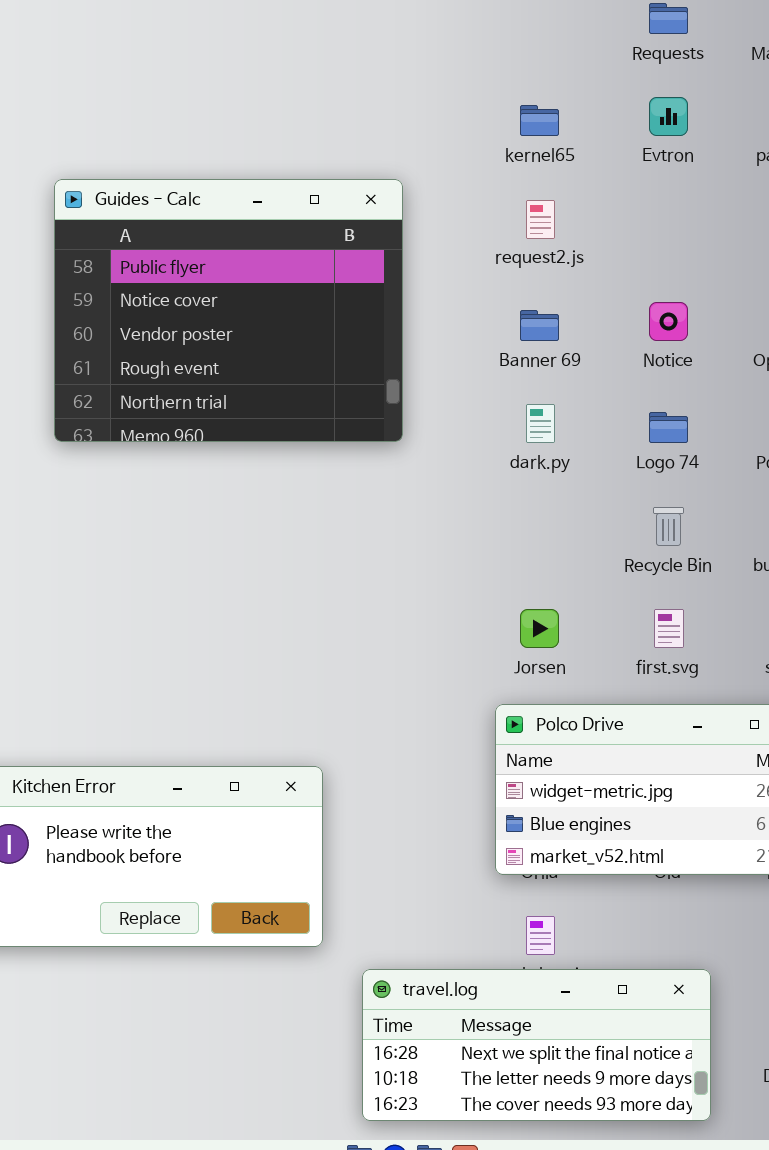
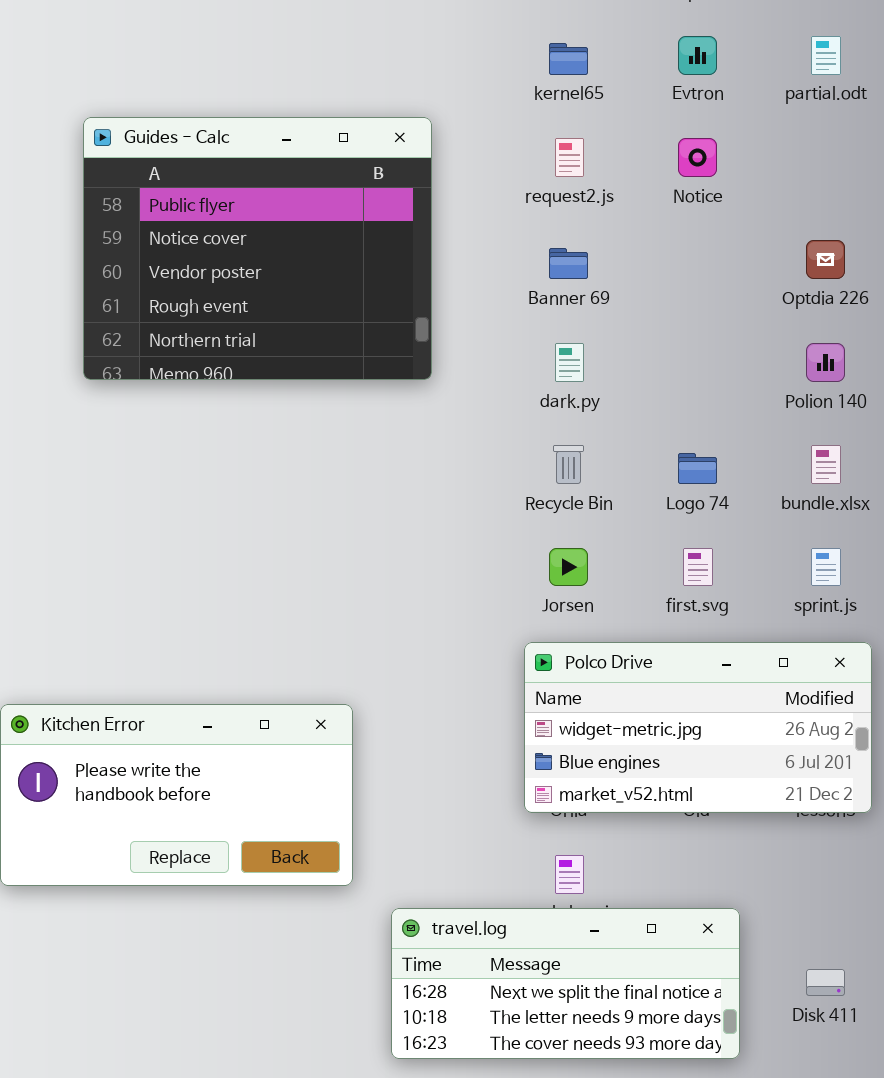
Notice: [649,302,688,341] -> [678,138,717,177], moved
Logo 74: [649,412,688,443] -> [678,453,717,484], moved
Recycle Bin: [653,507,684,546] -> [553,445,584,484], moved

